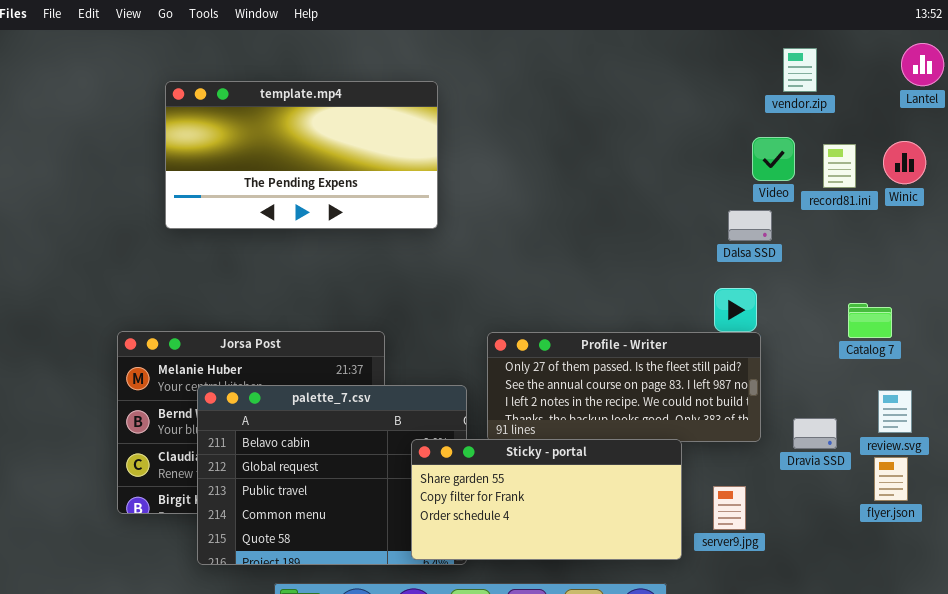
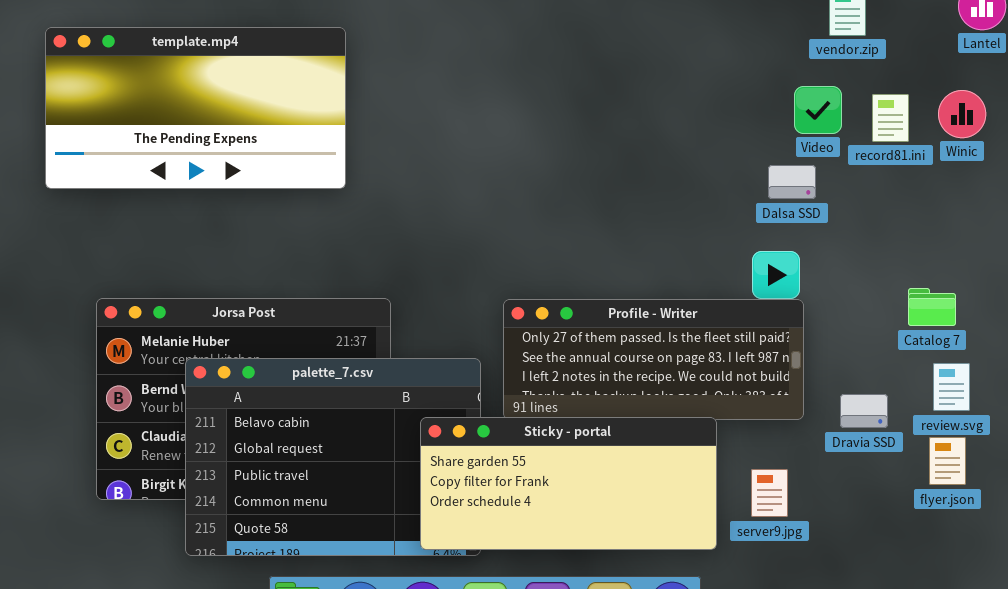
template.mp4: [165,81,438,229] -> [45,27,346,189], moved
Catalog 7: [848,303,892,338] -> [908,288,956,326], moved

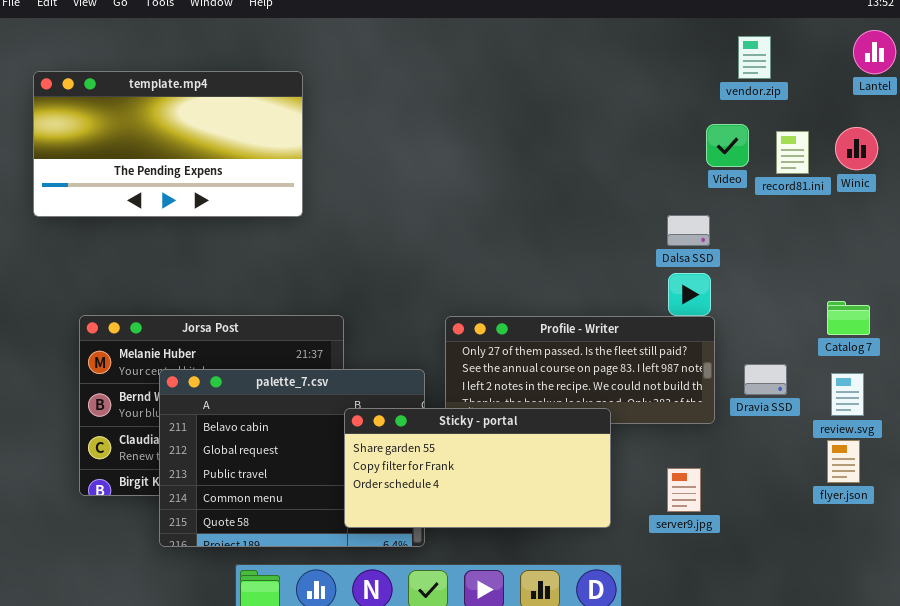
Dalsa SSD: [768,165,816,199] -> [667,215,710,246], moved
Catalog 7: [908,288,956,326] -> [827,301,870,335], moved
Dravia SSD: [840,394,888,428] -> [744,364,787,395], moved
Sticky - portal: [420,417,717,550] -> [344,408,611,528], moved

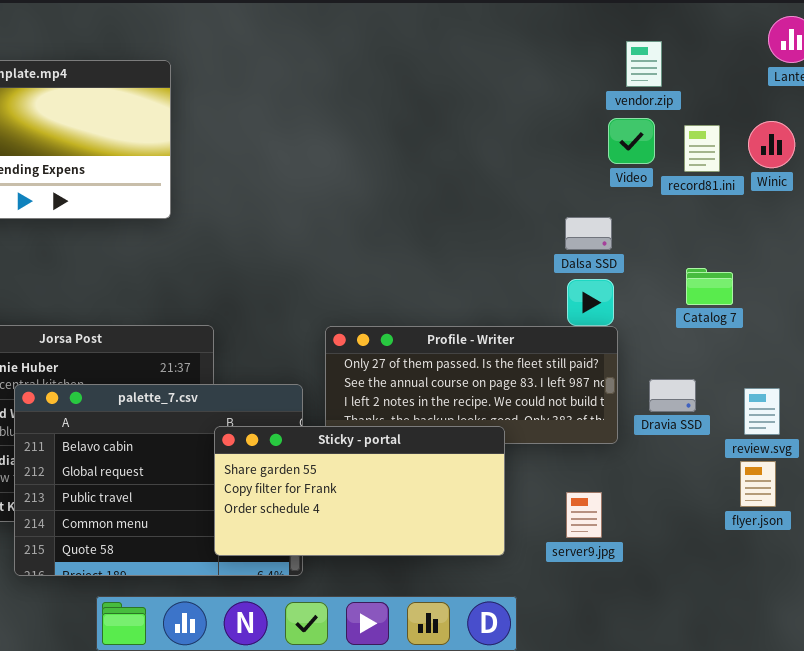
vendor.zip: [738,36,771,79] -> [626,41,662,87], moved
Catalog 7: [827,301,870,335] -> [686,268,733,305], moved

